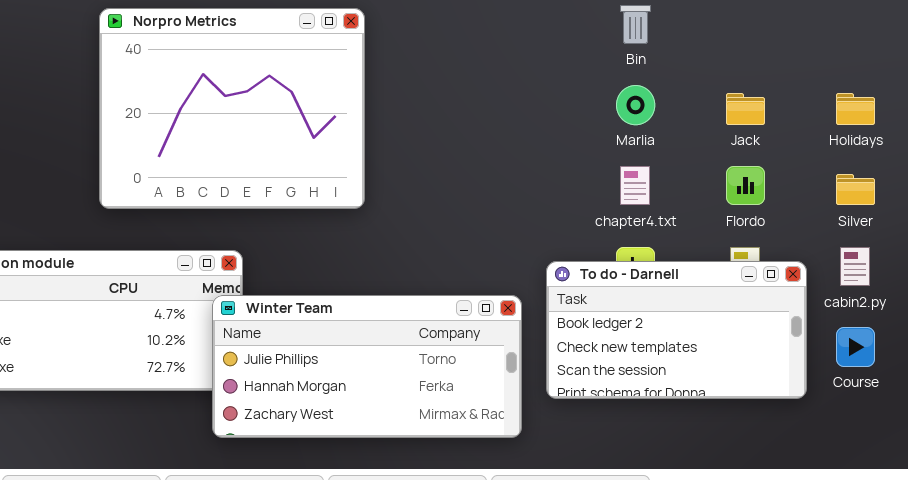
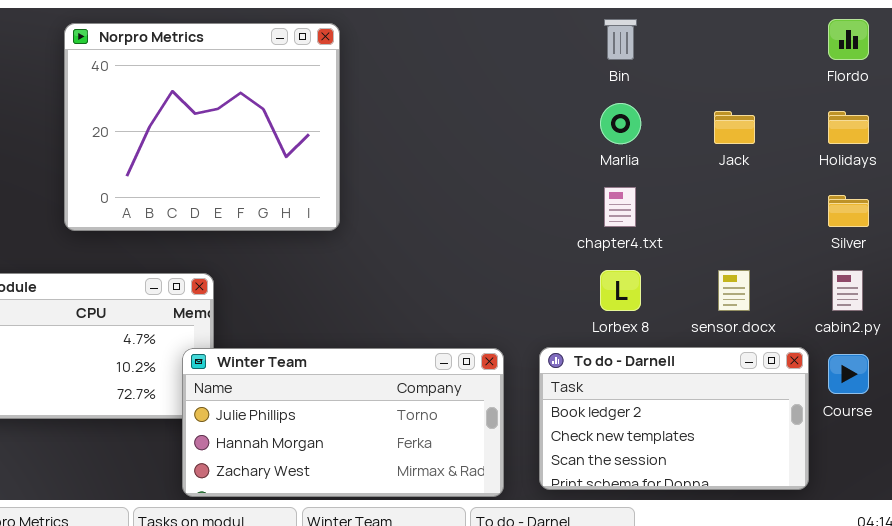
Flordo: [726,166,765,205] -> [828,19,869,60], moved
To do - Darnell: [546,261,807,399] -> [539,347,809,490], moved
Winter Team: [212,295,522,438] -> [182,348,504,497], moved

